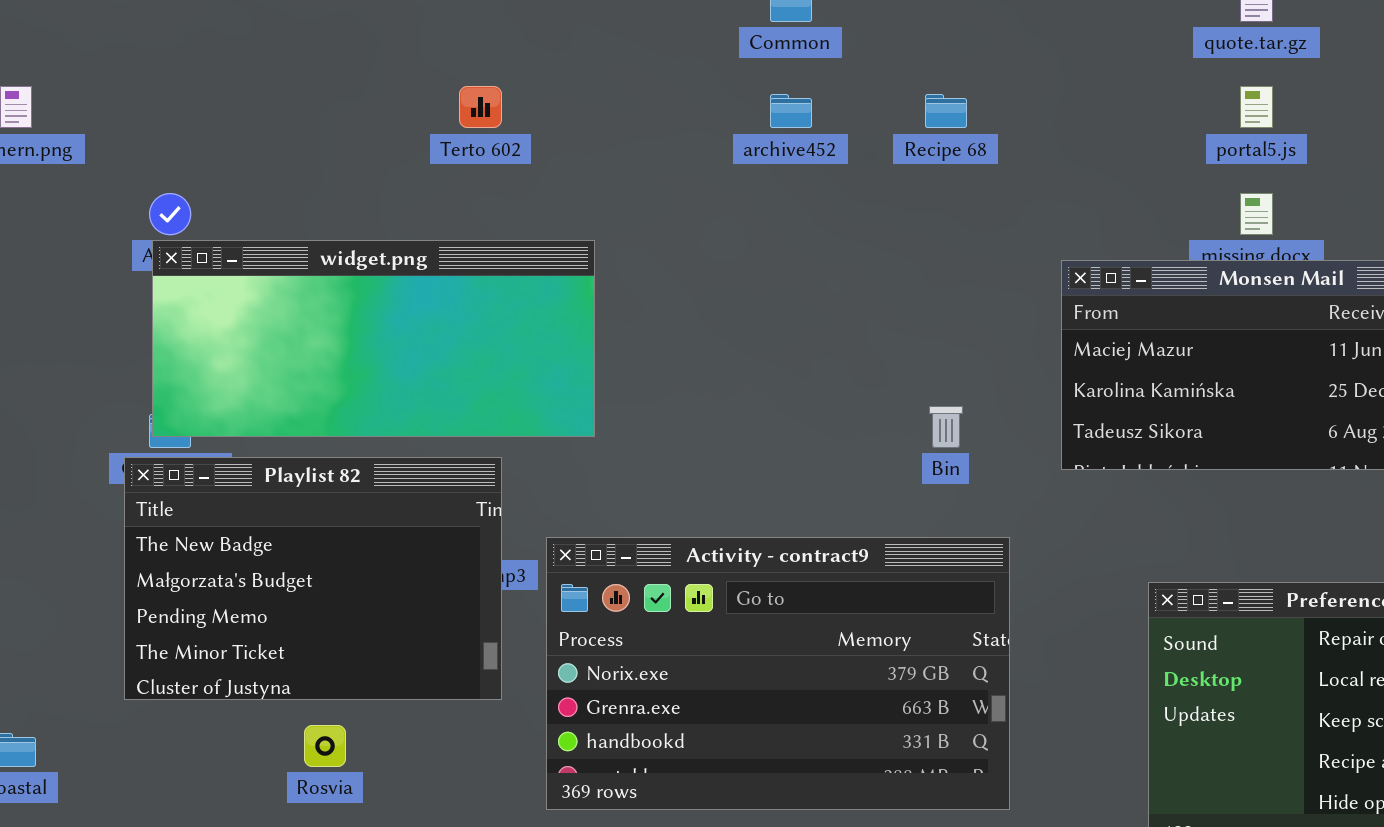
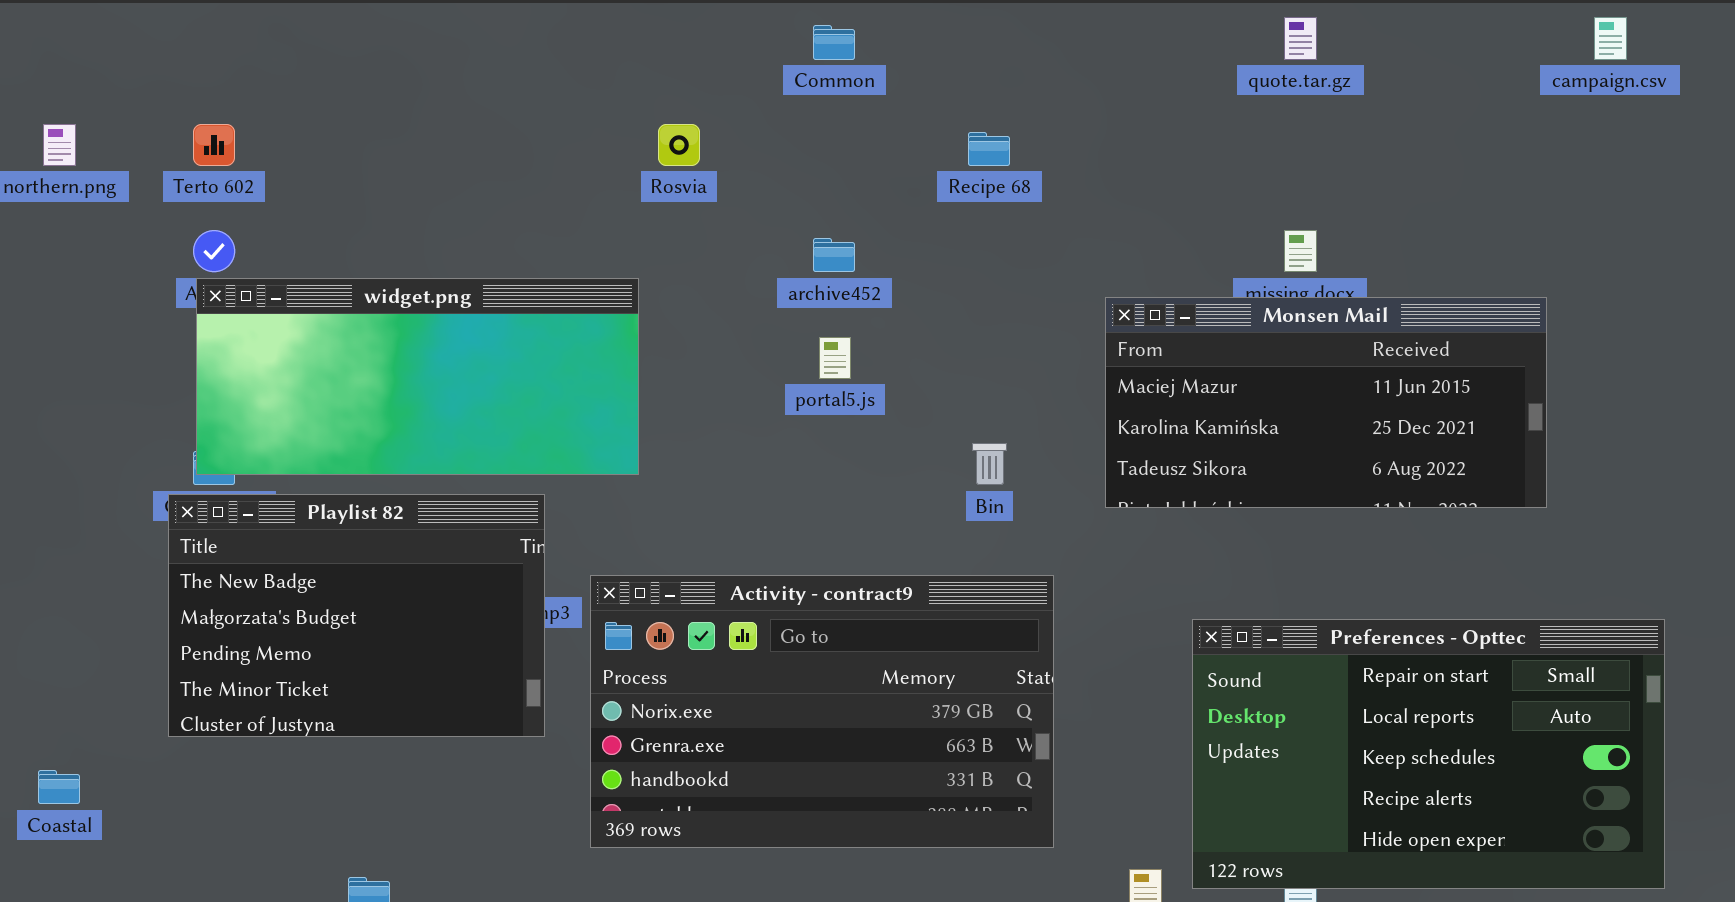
Terto 602: [459,86,502,128] -> [193,124,235,166], moved
portal5.js: [1240,86,1273,128] -> [819,337,851,379], moved
archive452: [770,94,812,128] -> [813,238,855,272], moved
Rosvia: [304,725,346,767] -> [658,124,700,166], moved

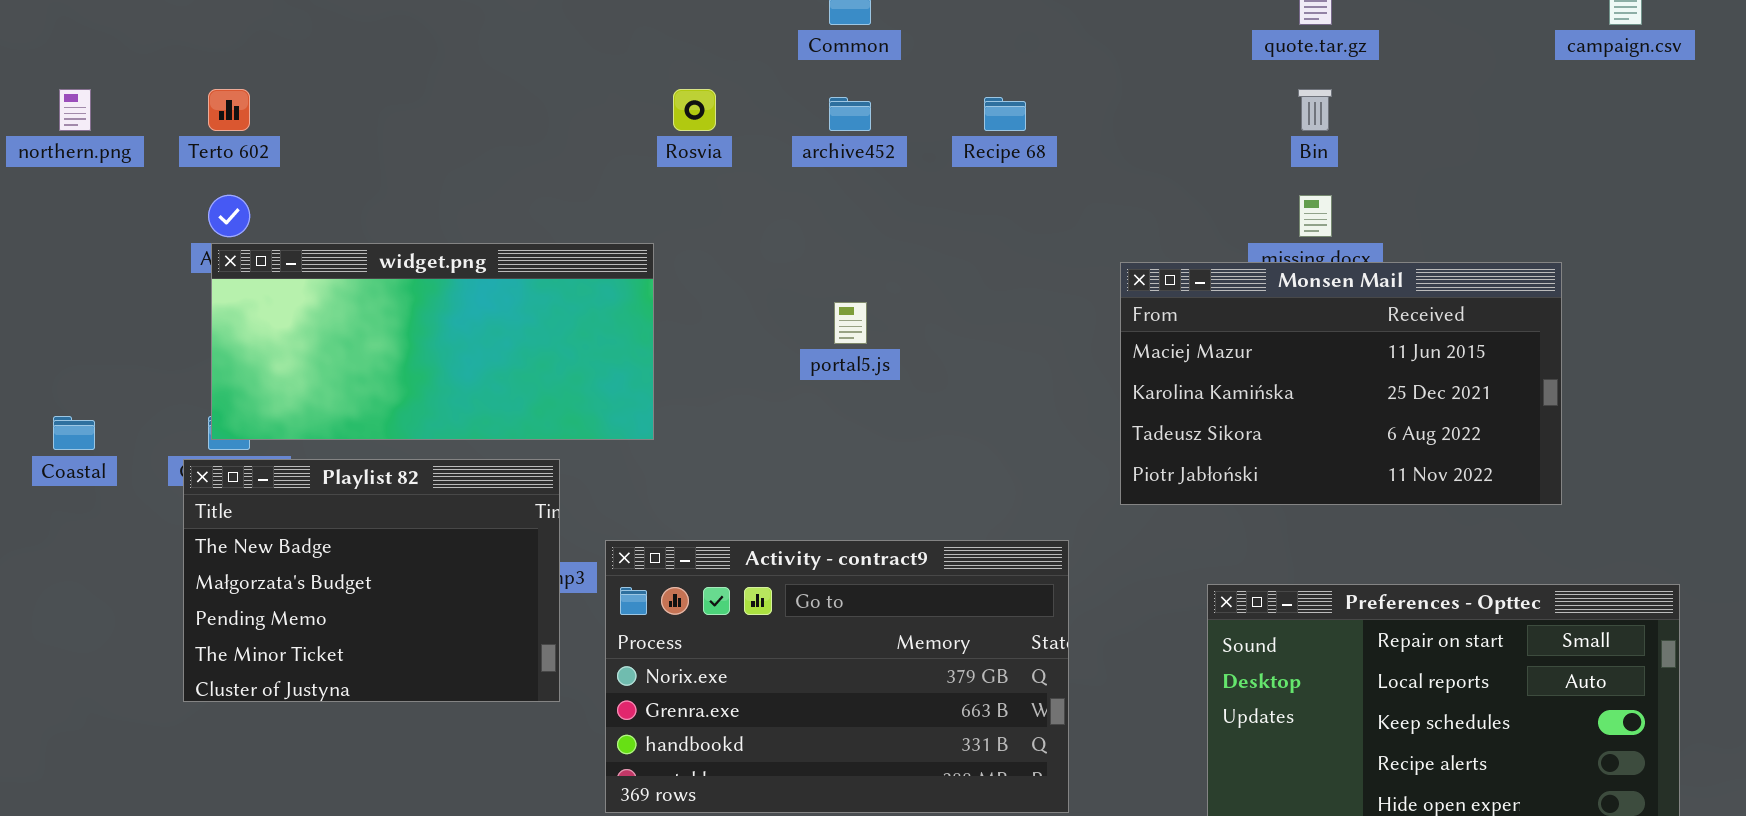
archive452: [813,238,855,272] -> [829,97,871,131], moved
Monsen Mail: [1105,297,1547,508] -> [1120,262,1562,505], resized
Bin: [972,443,1007,485] -> [1298,89,1332,131], moved
Coastal: [38,770,80,804] -> [53,416,95,450], moved

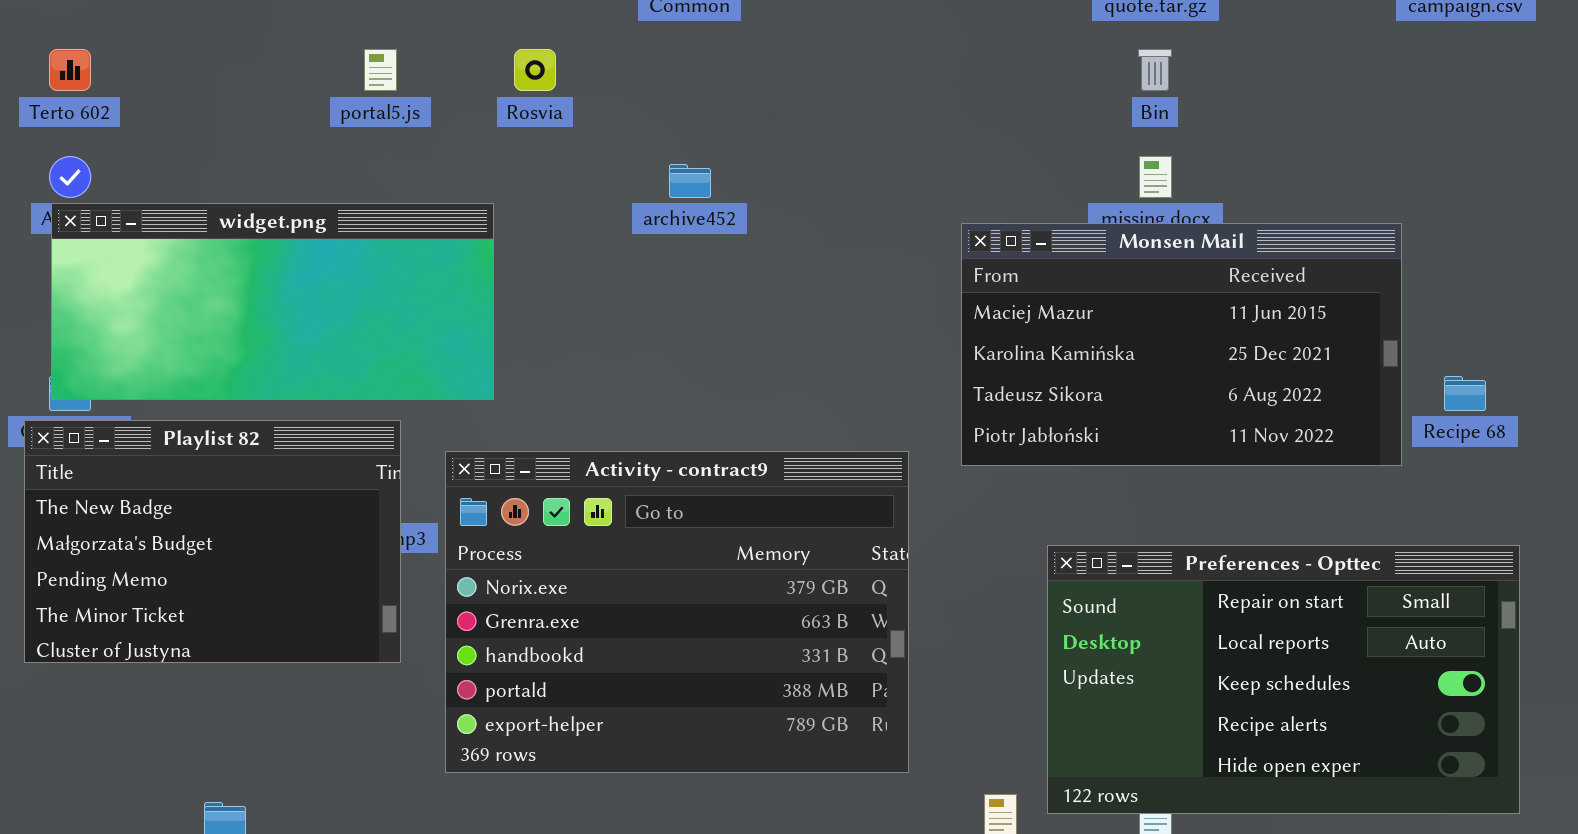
archive452: [829,97,871,131] -> [669,164,711,198], moved
Recipe 68: [984,97,1026,131] -> [1444,376,1486,411], moved
portal5.js: [834,302,867,344] -> [364,49,397,91], moved
Activity - contract9: [605,540,1069,813] -> [445,451,909,773], resized

